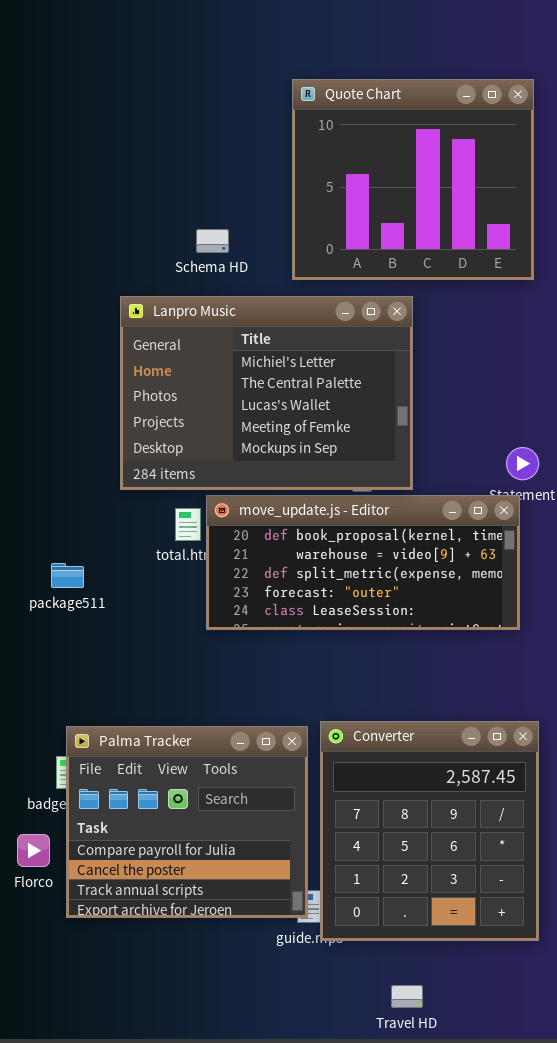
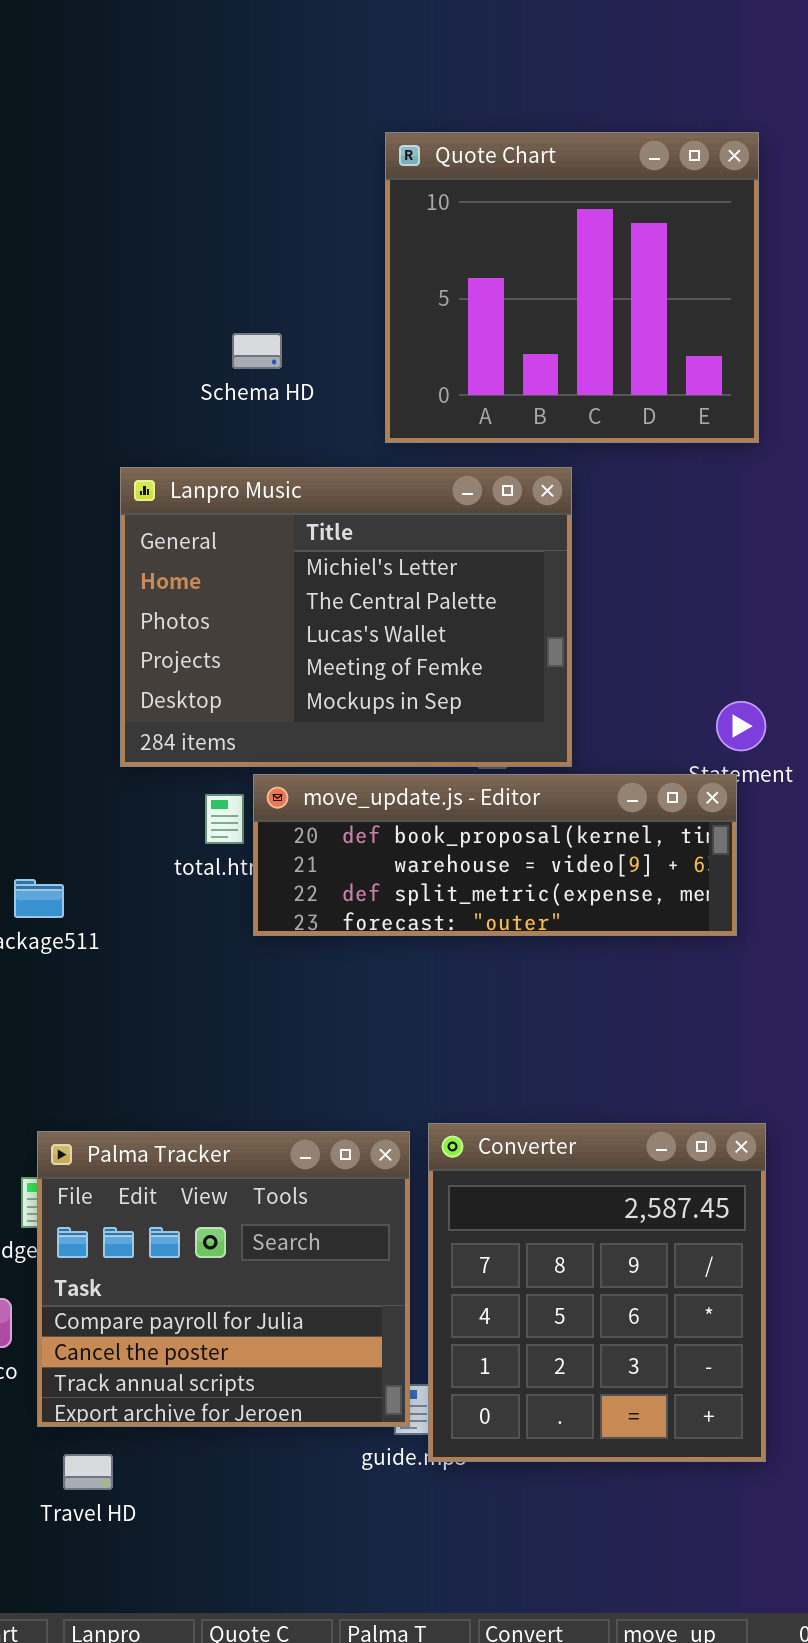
Schema HD: [196,229,229,253] -> [232,333,282,369], moved
move_update.js - Editor: [206,495,520,630] -> [253,774,737,936], resized
Travel HD: [391,985,423,1008] -> [63,1454,113,1490], moved

